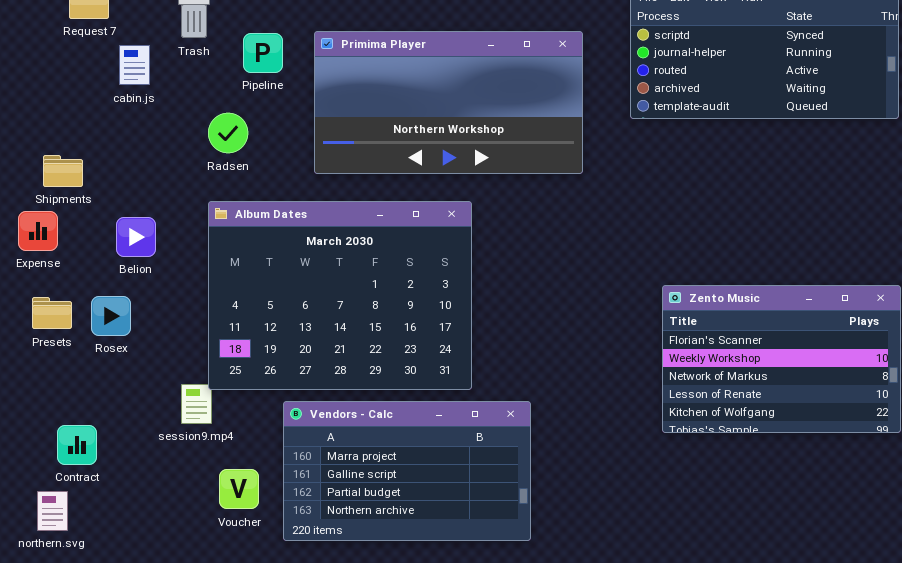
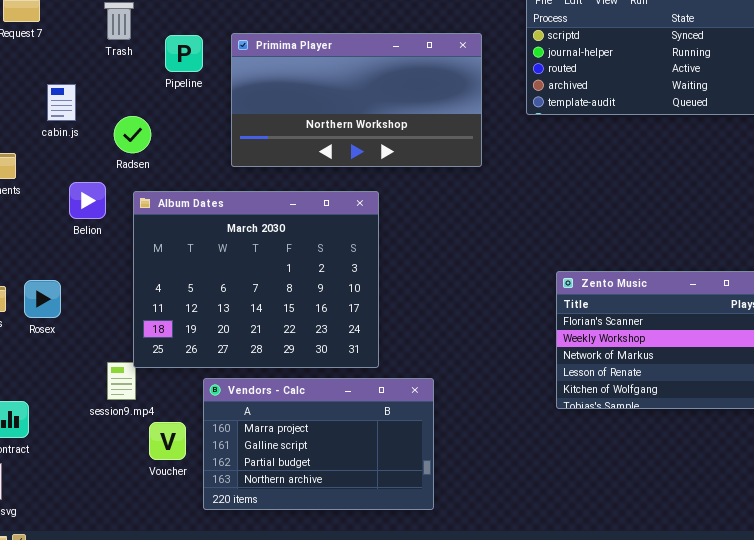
cabin.js: [119,45,150,85] -> [47,84,76,121], moved
Radsen: [208,113,248,153] -> [114,116,151,153], moved
Belion: [116,217,156,257] -> [69,182,106,219], moved
Voucher: [219,469,259,509] -> [149,422,186,460], moved

